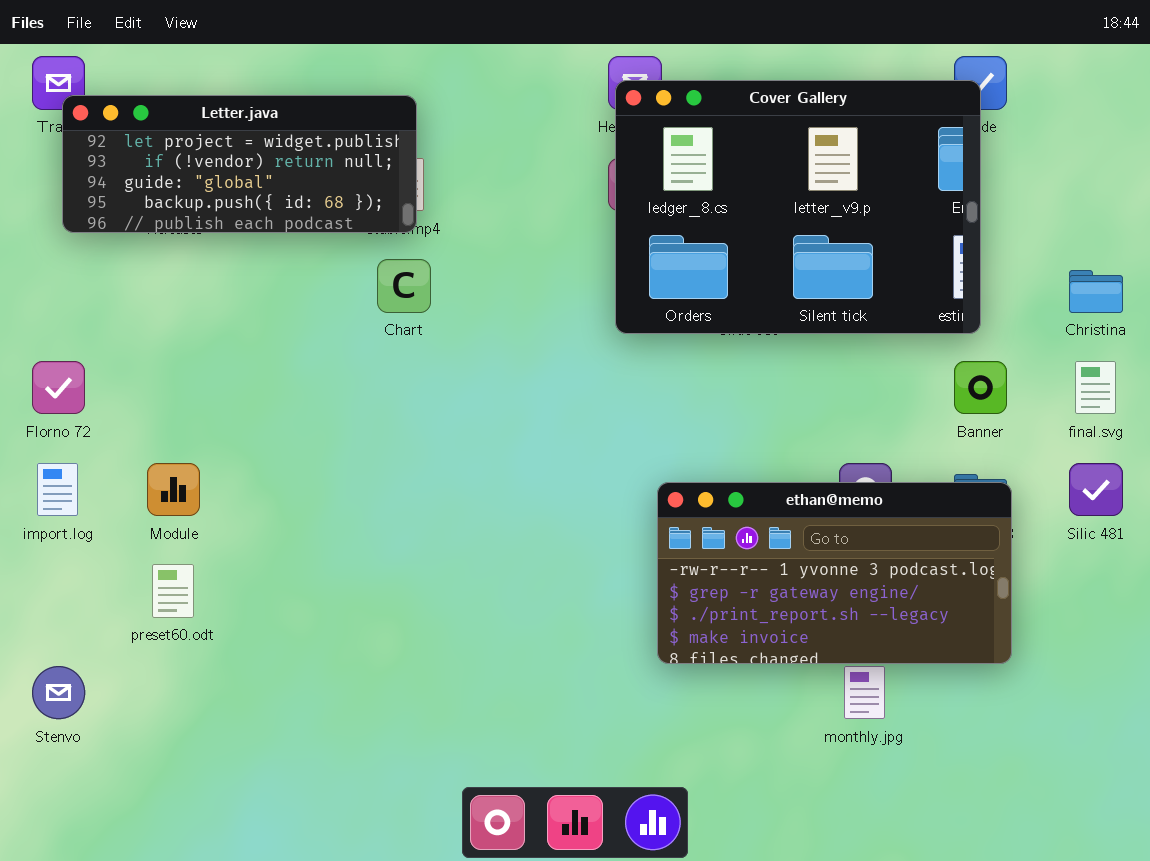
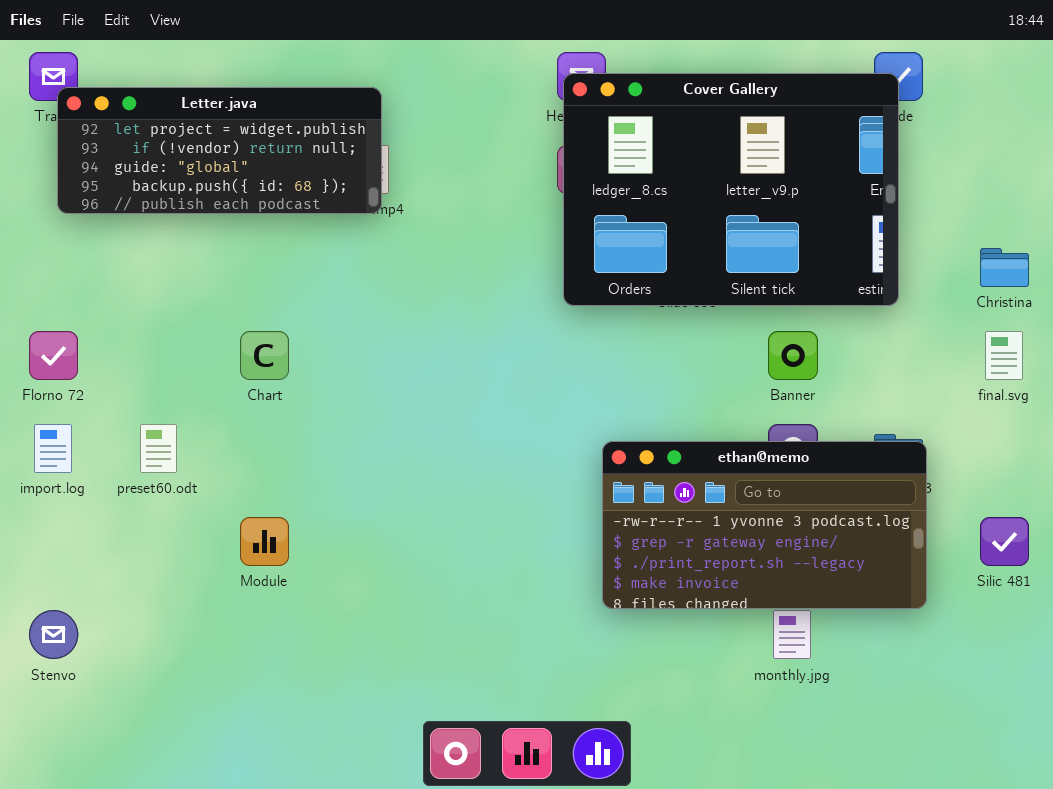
Chart: [377,259,431,313] -> [240,331,289,380], moved
Banner: [954,361,1007,414] -> [768,331,818,380], moved
Module: [147,463,200,516] -> [240,517,289,566], moved
Silic 481: [1069,463,1123,516] -> [980,517,1029,566], moved
preset60.odt: [152,564,194,618] -> [140,424,177,473], moved

